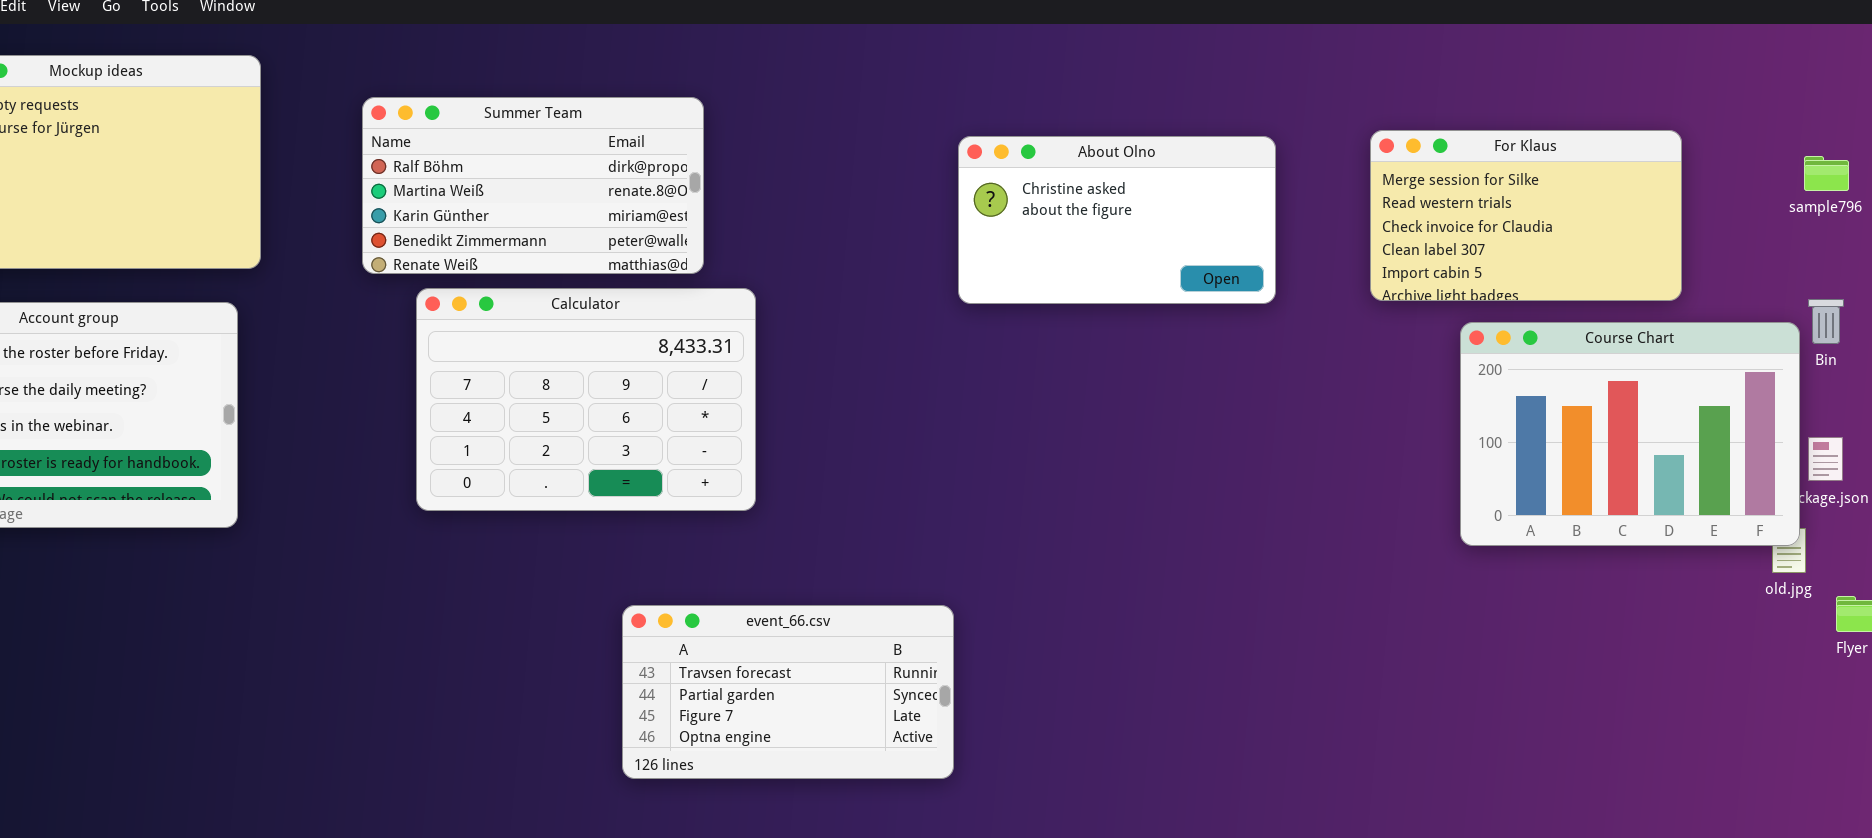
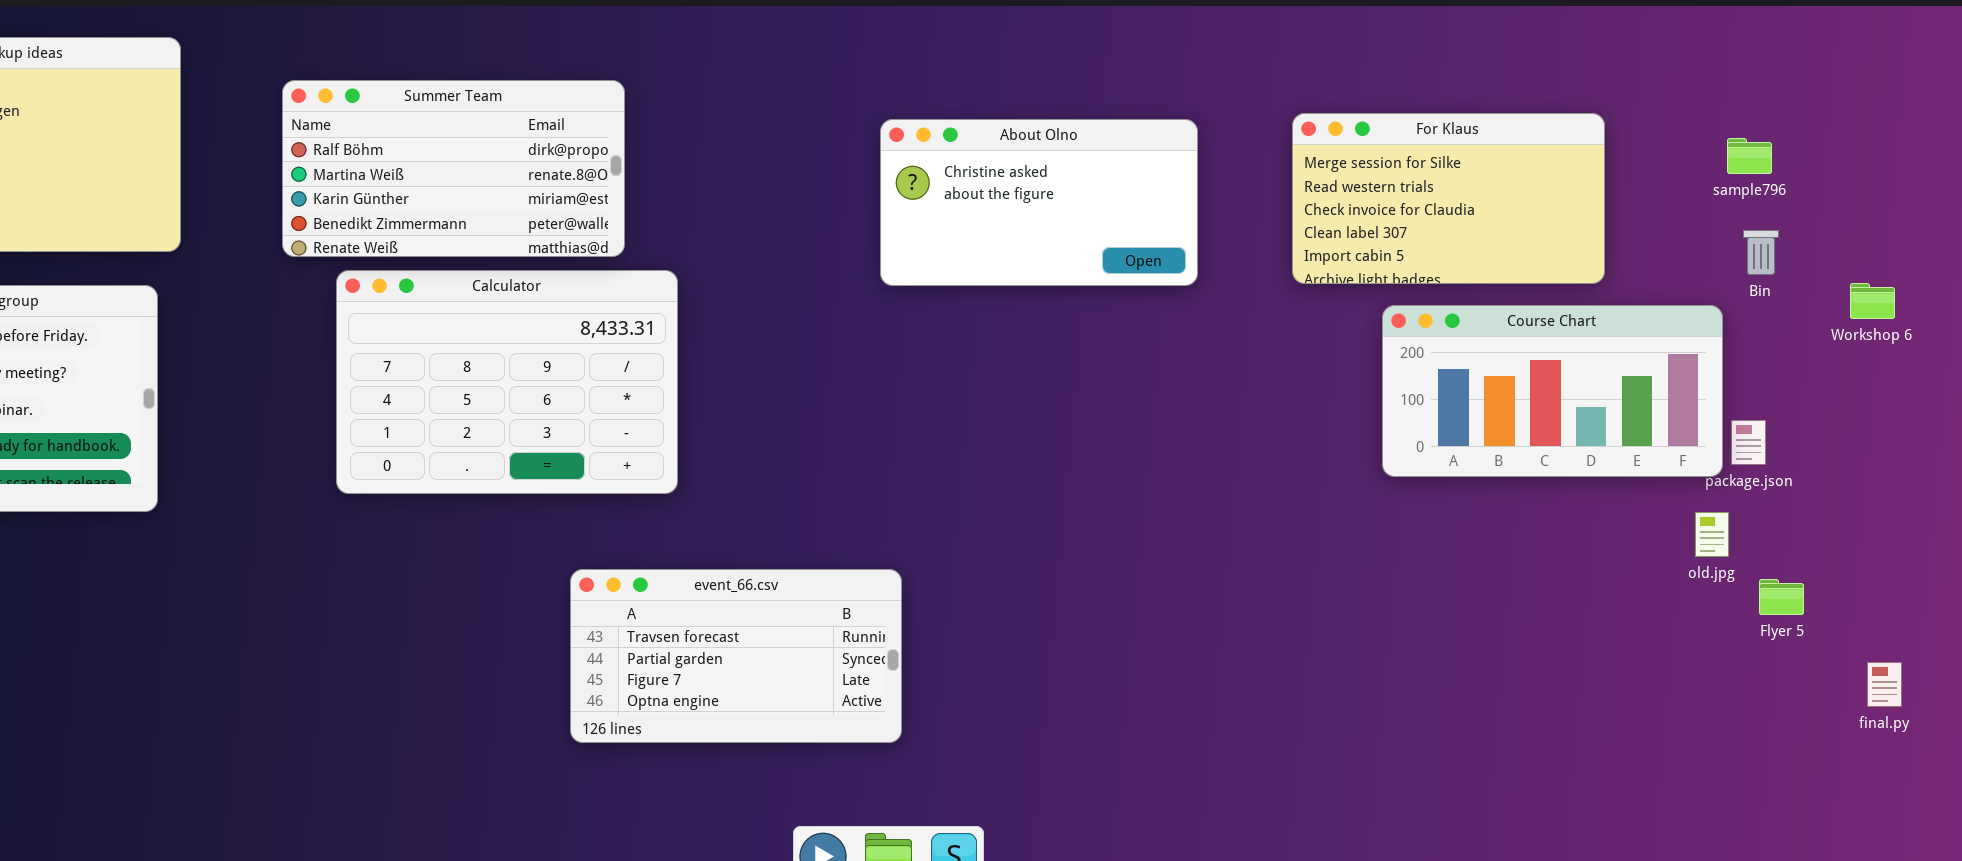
Bin: [1808,299,1844,344] -> [1743,230,1779,275], moved
Course Chart: [1460,322,1800,546] -> [1382,305,1723,477], resized
event_66.csv: [622,605,954,779] -> [570,569,902,743], moved

